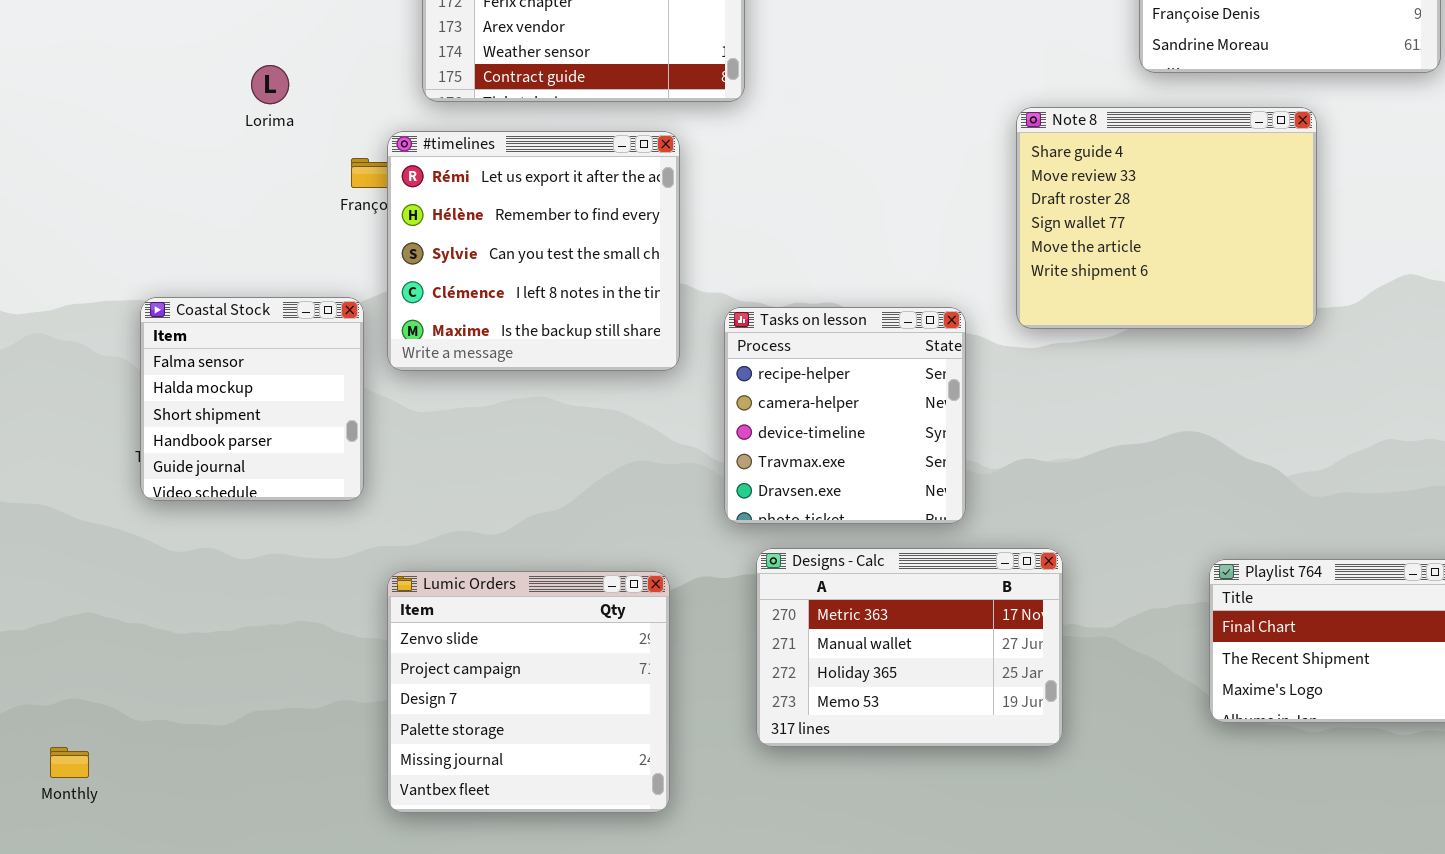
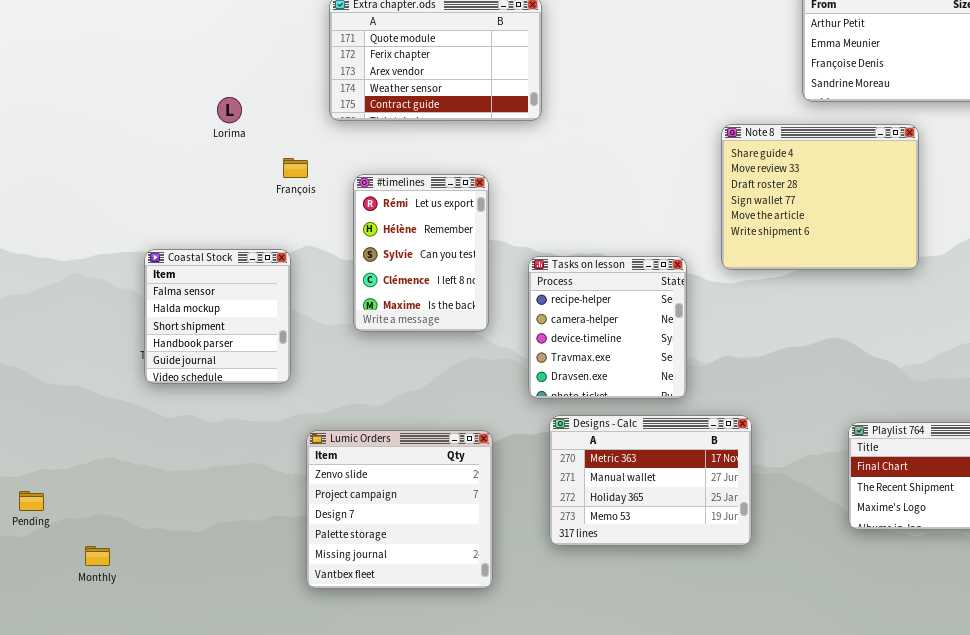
#timelines: [387,131,680,371] -> [353,174,489,332], moved, resized

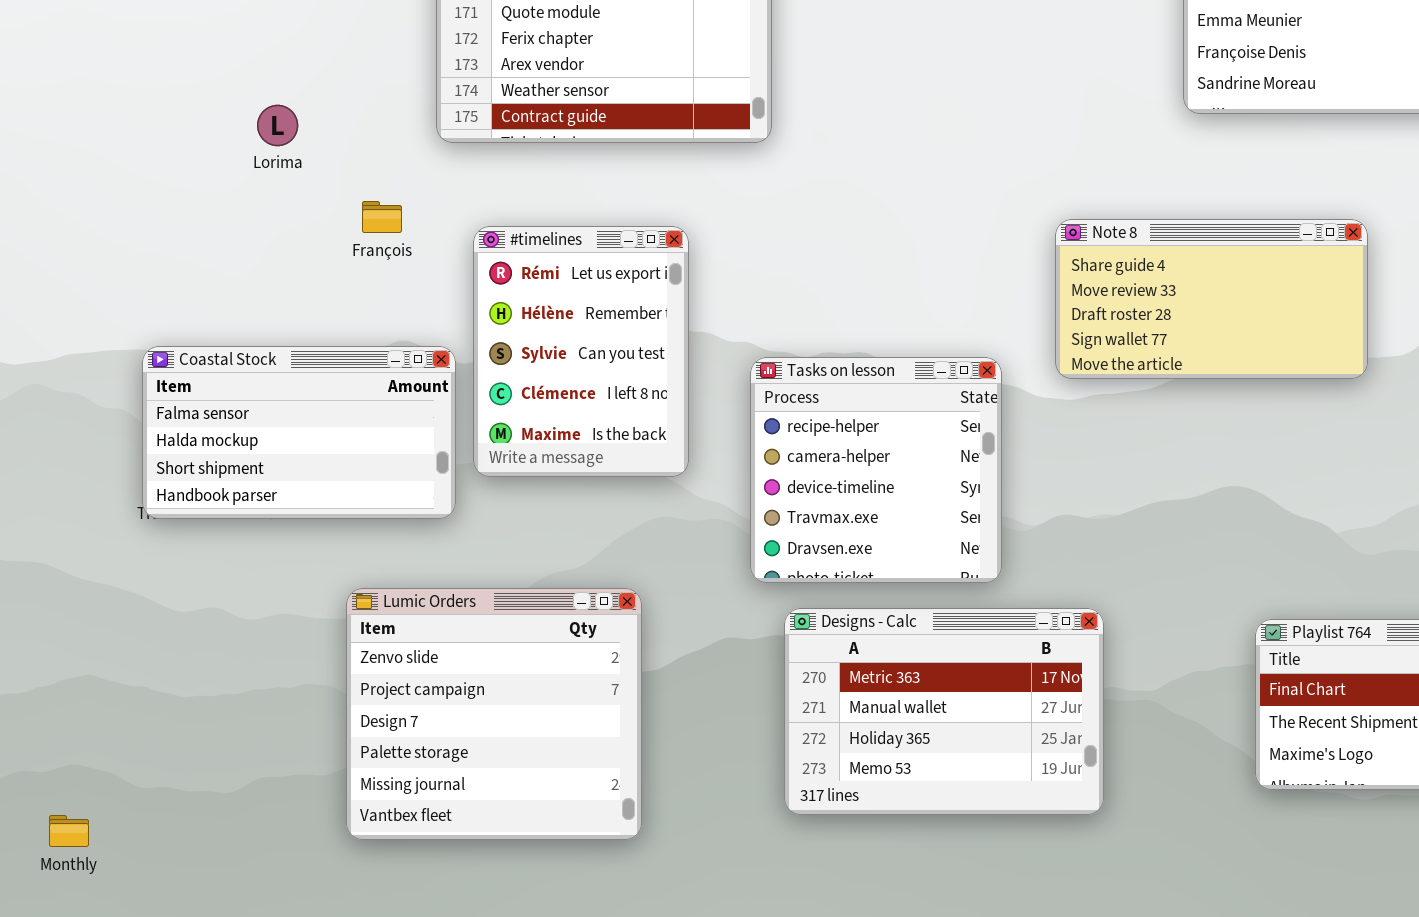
Note 8: [721,124,919,270] -> [1055,219,1368,379], resized
Coastal Stock: [144,249,291,384] -> [142,346,456,519], resized
Lumic Orders: [306,430,493,589] -> [346,588,642,840], moved

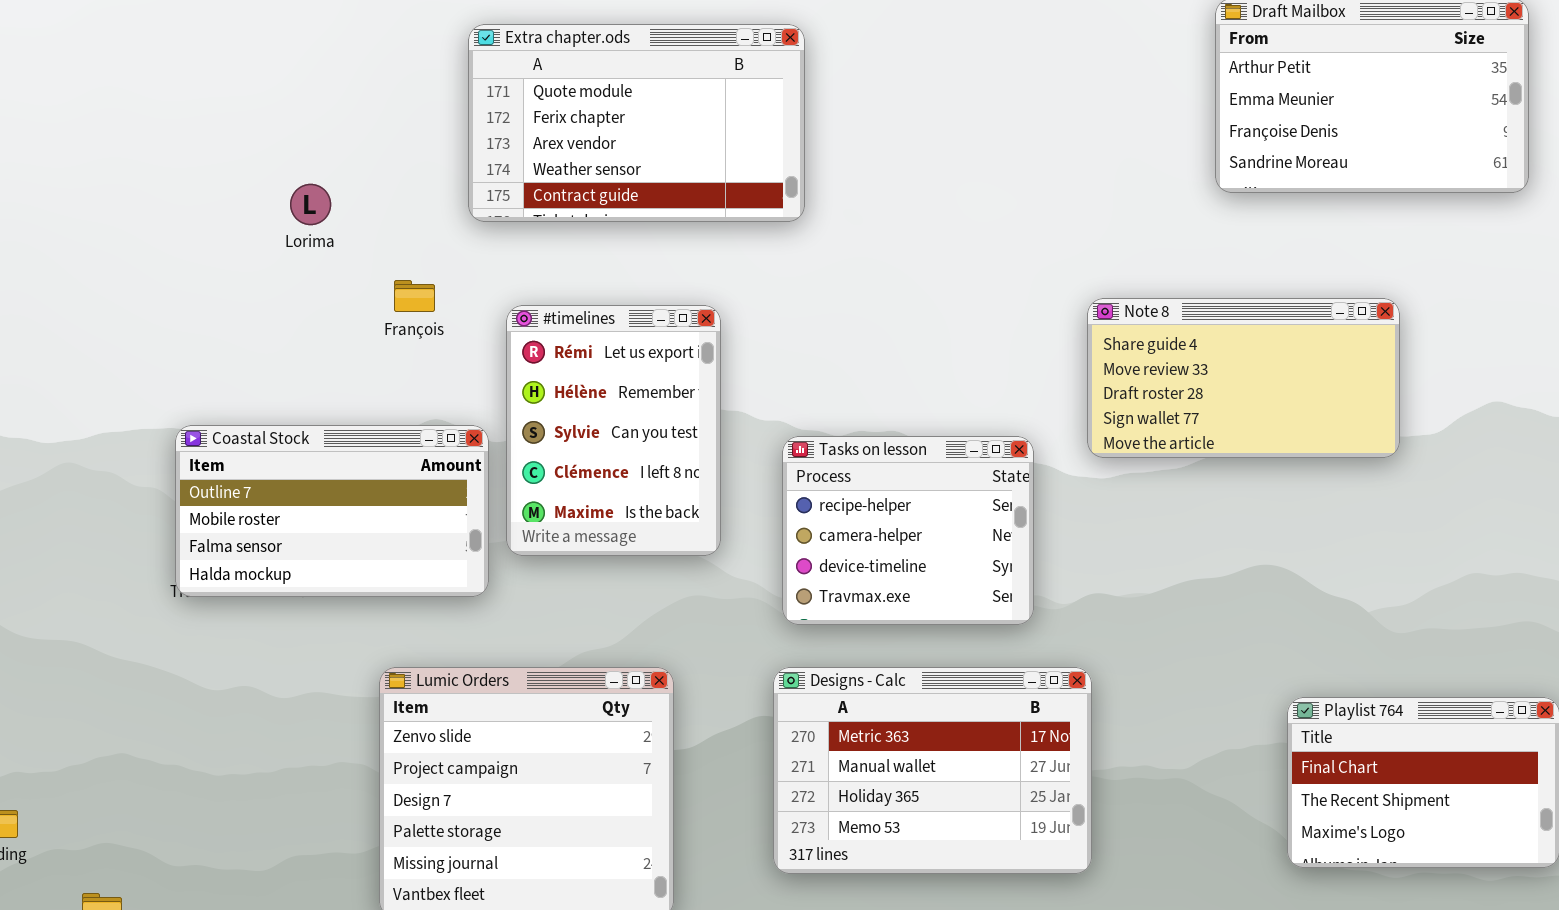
Coastal Stock: [142,346,456,519] -> [175,425,489,597], scrolled up 2 rows
Tasks on lesson: [750,357,1002,583] -> [782,436,1034,625], resized
Designs - Calc: [784,608,1104,815] -> [773,667,1092,874], moved

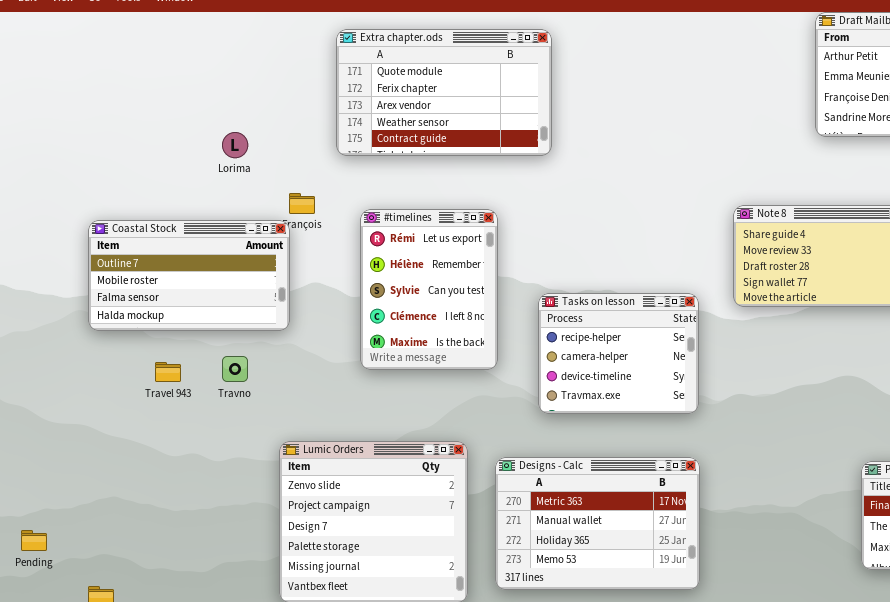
Coastal Stock: [175,425,489,597] -> [88,220,290,331], moved
Designs - Calc: [773,667,1092,874] -> [495,457,700,590], moved

